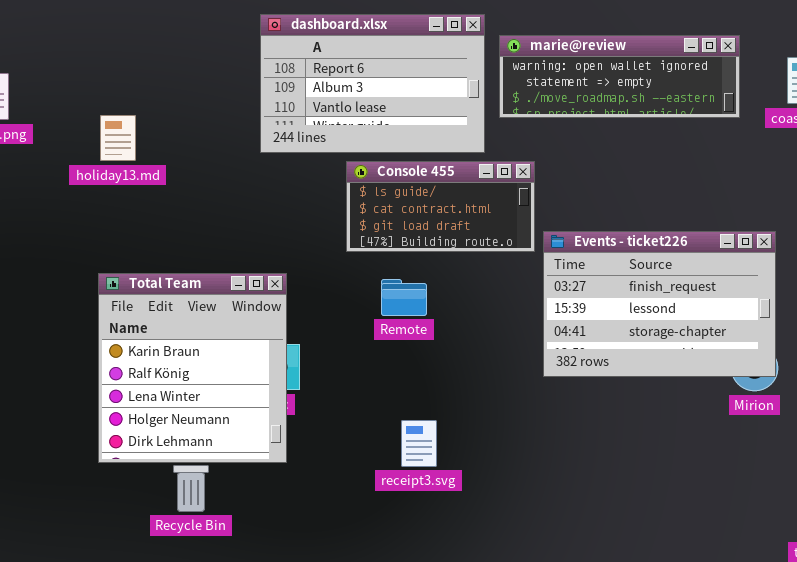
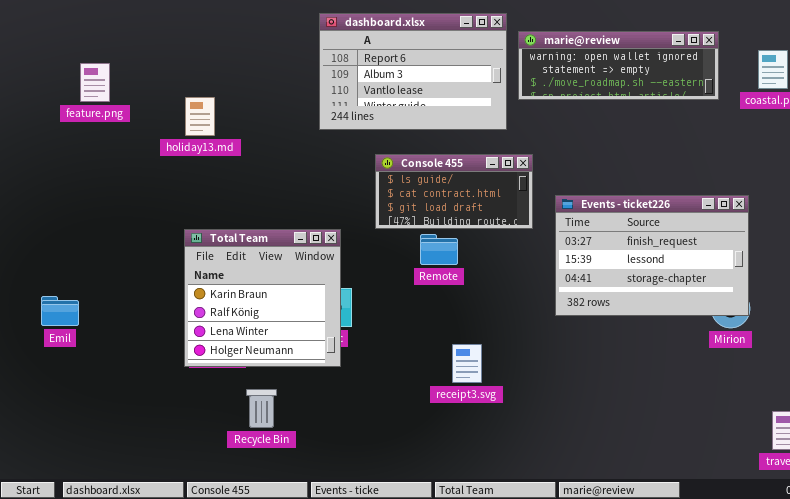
Console 455: [346,161,535,252] -> [375,154,533,229], moved
Total Team: [98,273,287,463] -> [184,229,341,367], resized
receipt3.svg: [401,420,437,467] -> [452,344,482,383], moved

